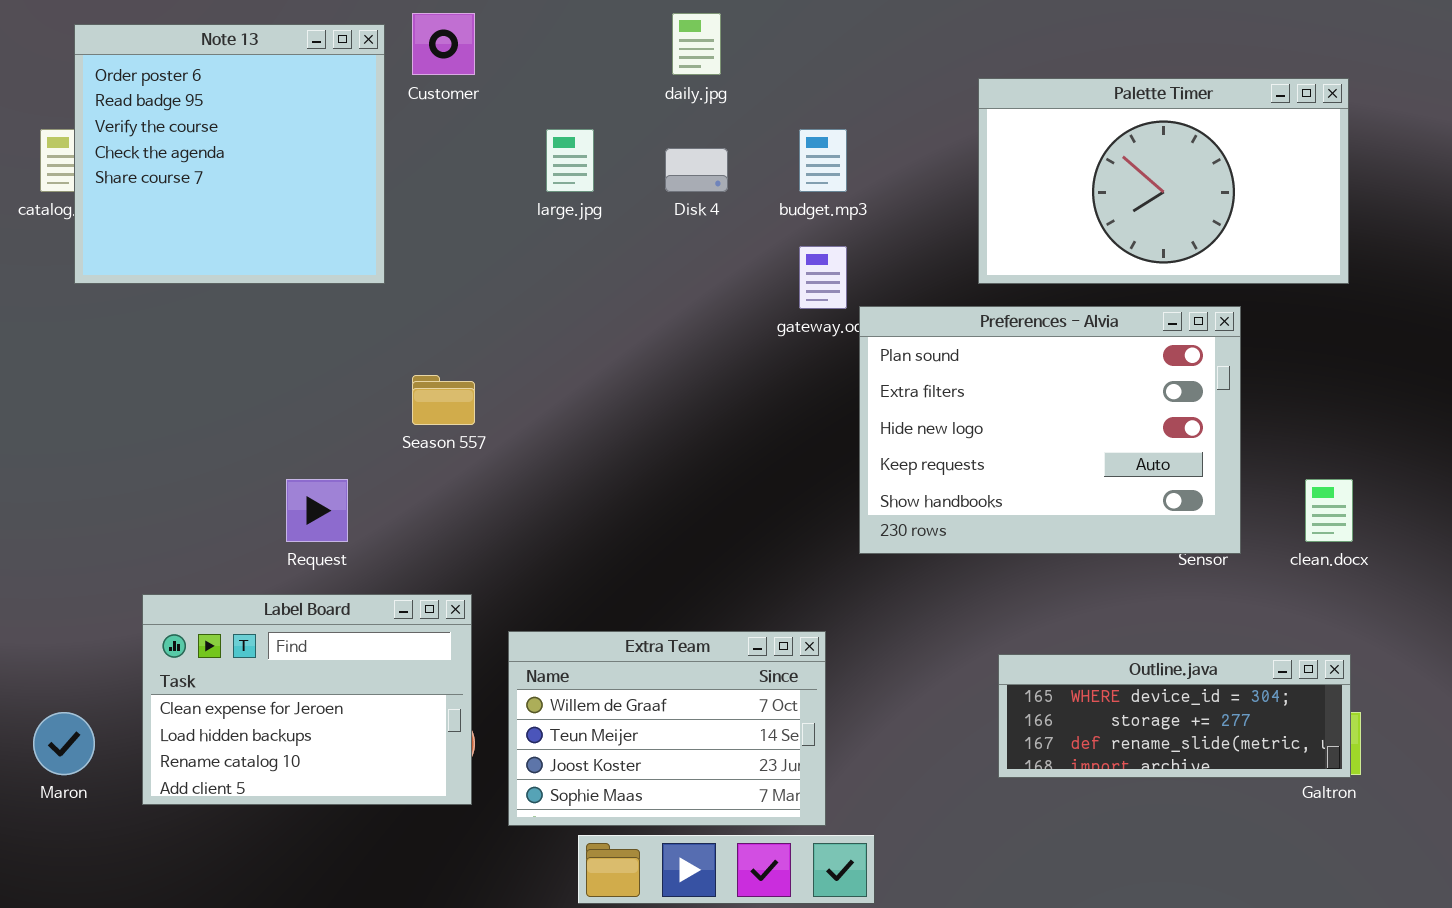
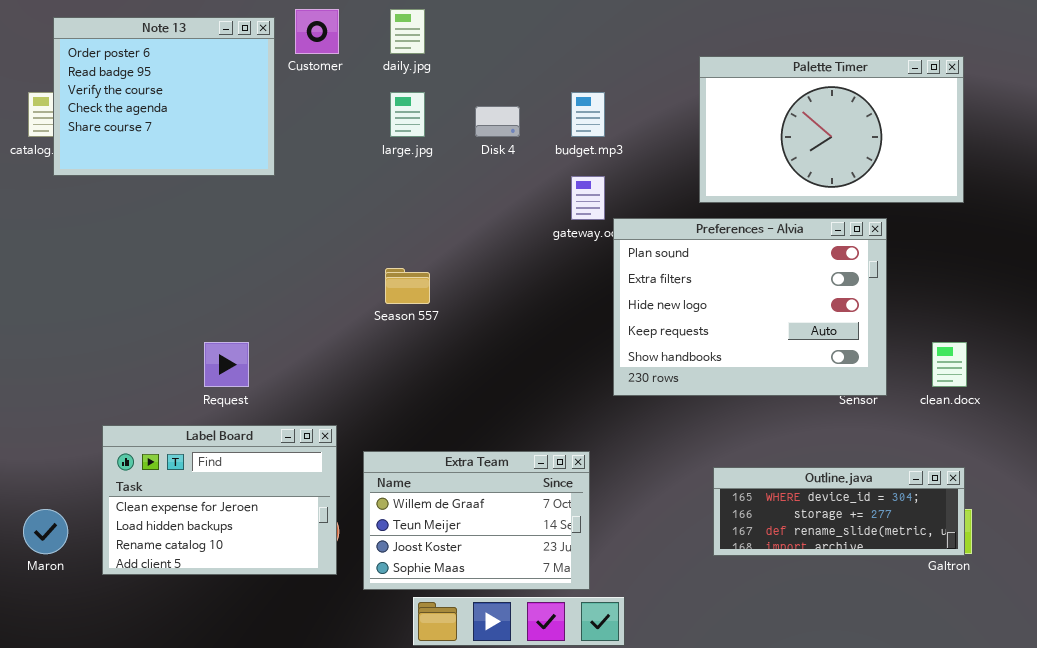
daily.jpg: [672,13,721,75] -> [390,9,425,54], moved
Note 13: [74,24,385,284] -> [53,17,275,176], resized
Season 557: [412,375,475,425] -> [385,268,430,304], moved

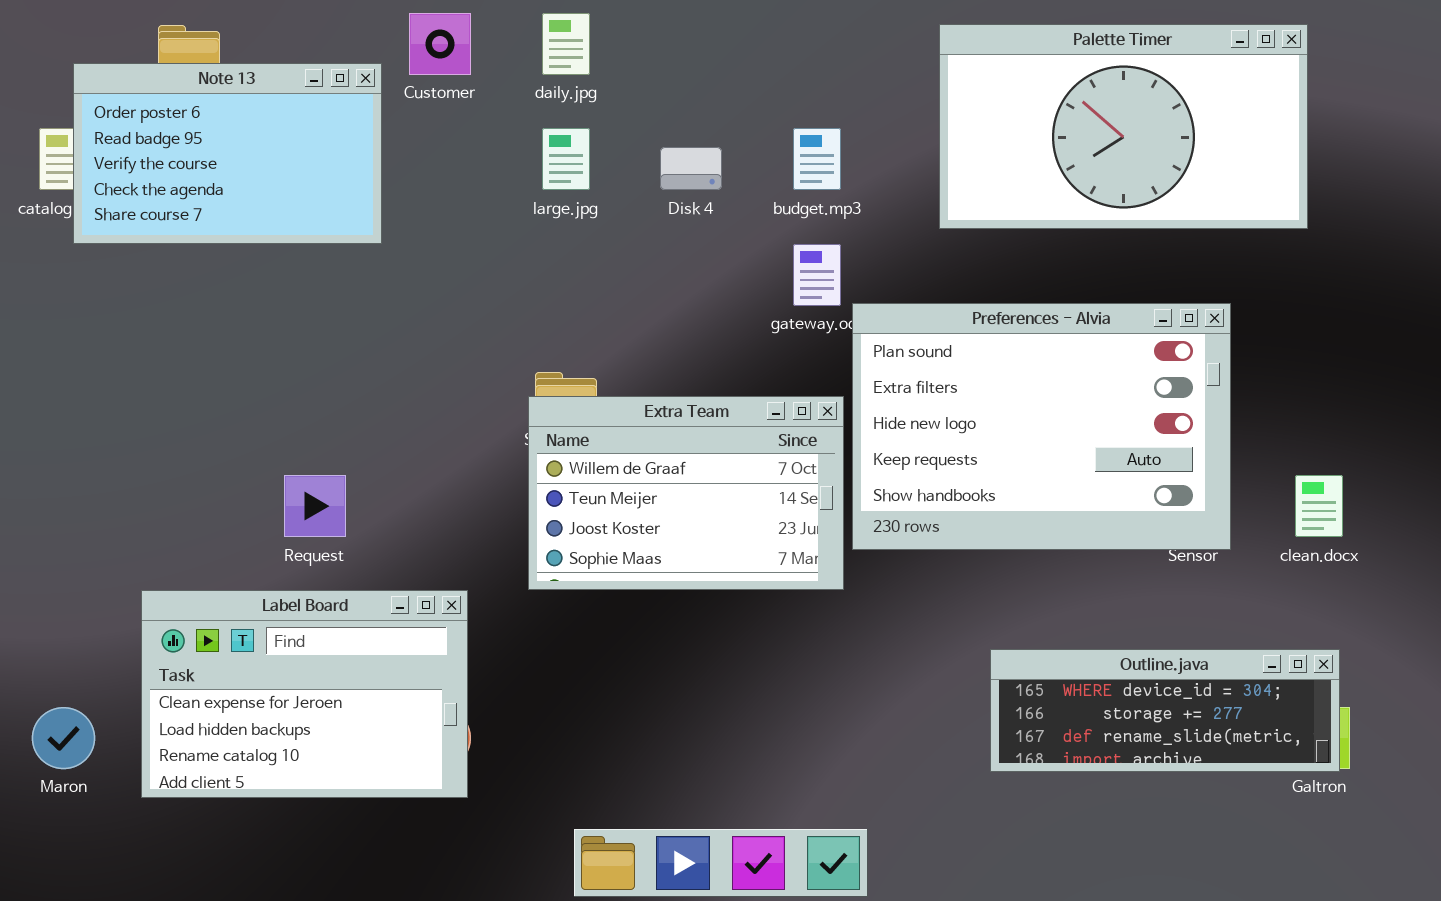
Note 13: [53,17,275,176] -> [73,63,382,244], resized
Palette Timer: [699,56,964,203] -> [939,24,1308,229], moved
Extra Team: [363,451,590,590] -> [528,396,844,590], moved

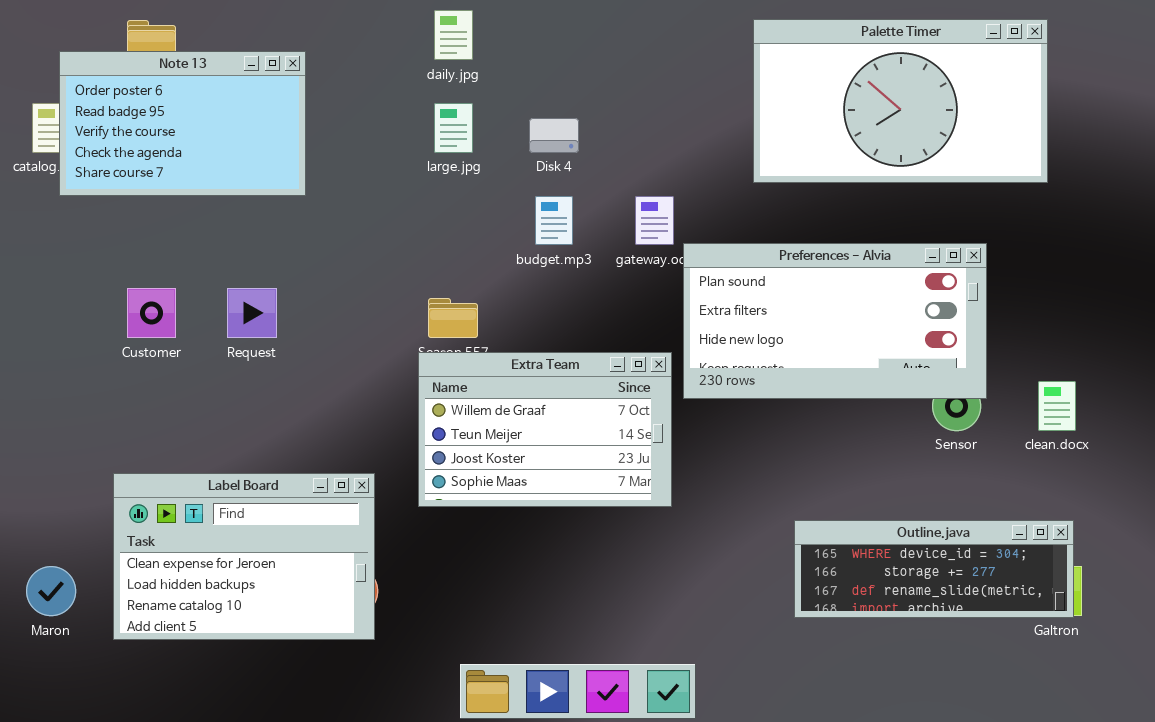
Customer: [409,13,471,75] -> [127,288,176,338], moved
budget.mp3: [793,128,841,190] -> [535,196,573,245], moved
Preferences - Alvia: [852,303,1231,550] -> [683,243,987,399], resized
Extra Team: [528,396,844,590] -> [418,352,672,507], moved
Request: [284,475,346,537] -> [227,288,277,338], moved

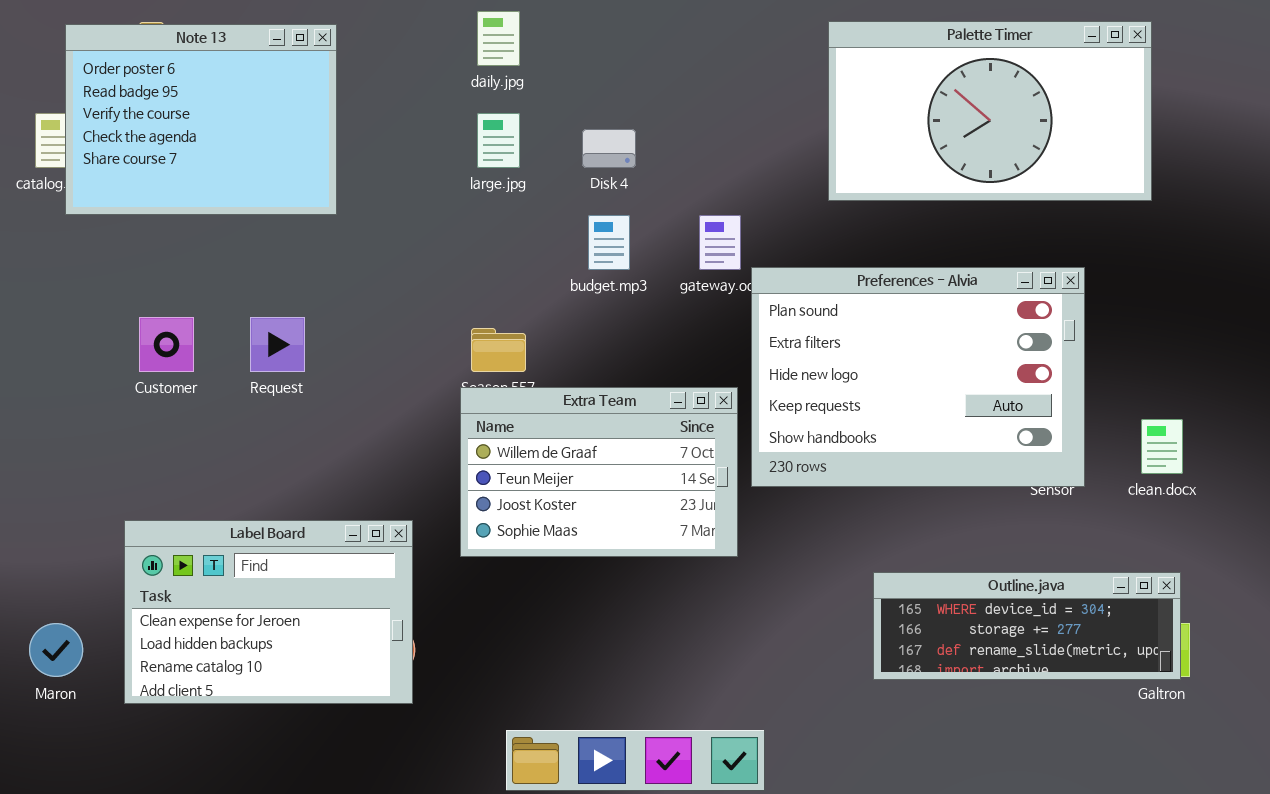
Note 13: [59,51,306,196] -> [65,24,337,215], resized
Preferences - Alvia: [683,243,987,399] -> [751,267,1085,487], resized

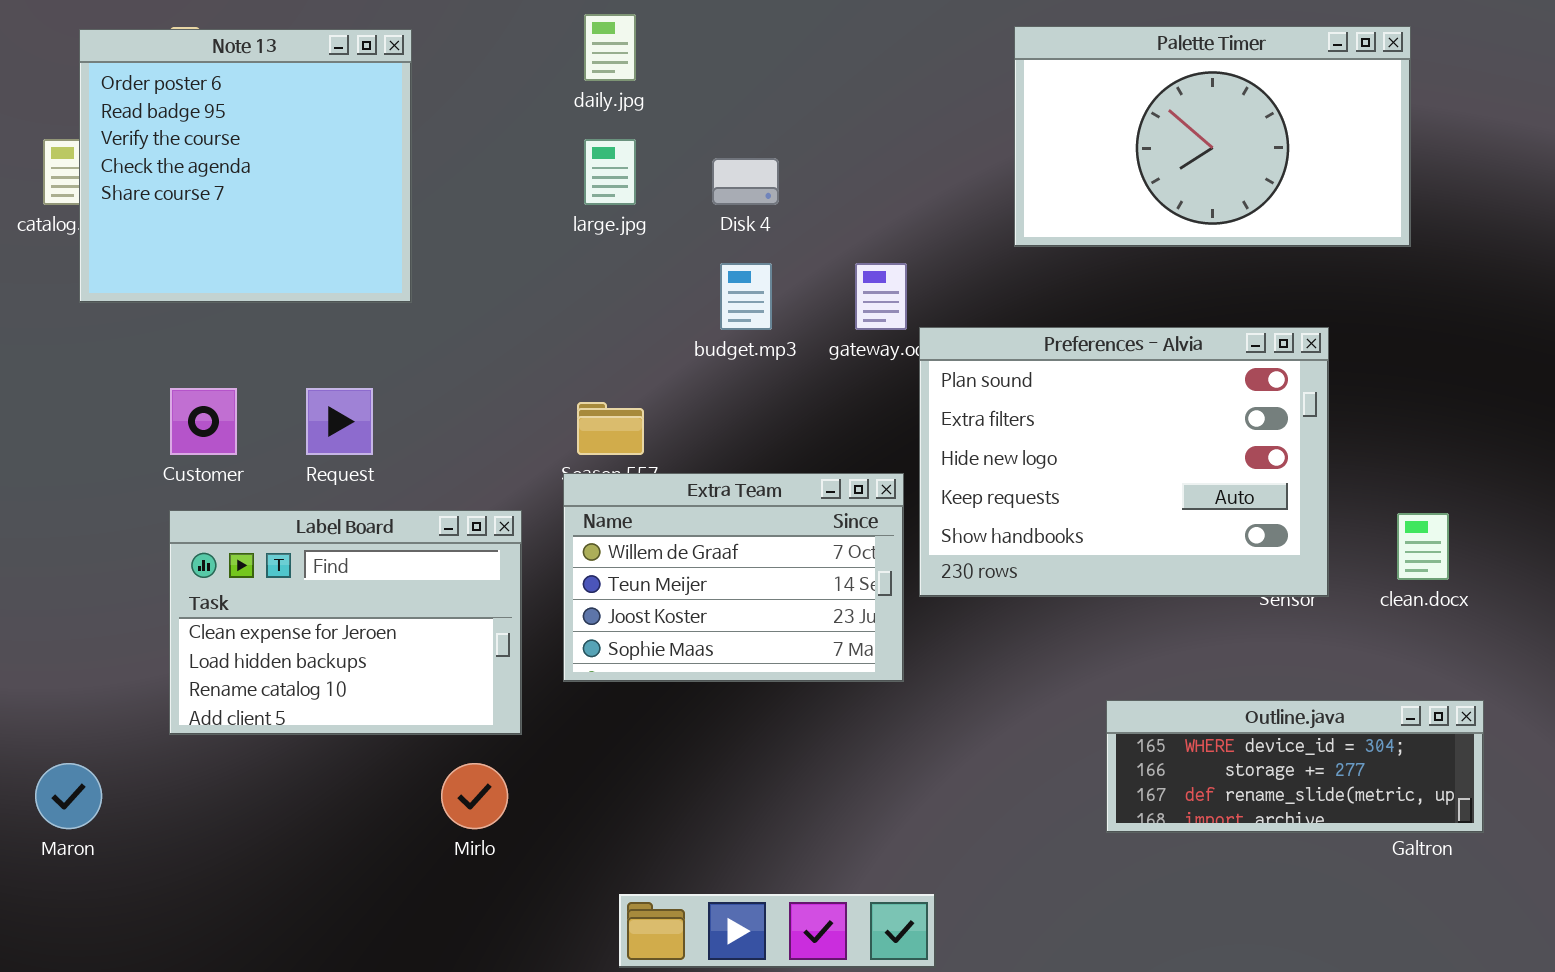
Note 13: [65,24,337,215] -> [79,29,412,303], resized
Label Board: [124,520,413,704] -> [169,510,522,735], moved
Outline.java: [873,572,1181,680] -> [1106,700,1484,833], moved

